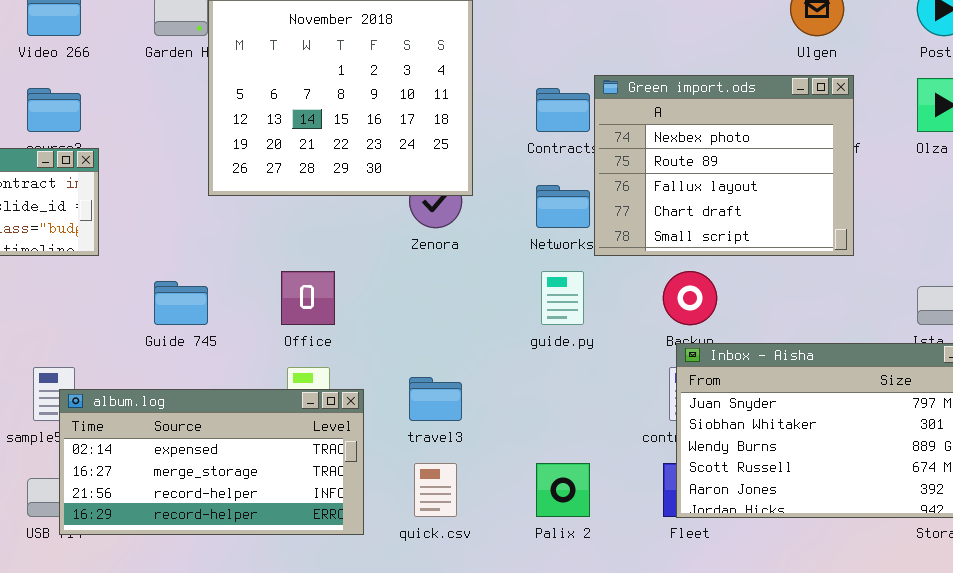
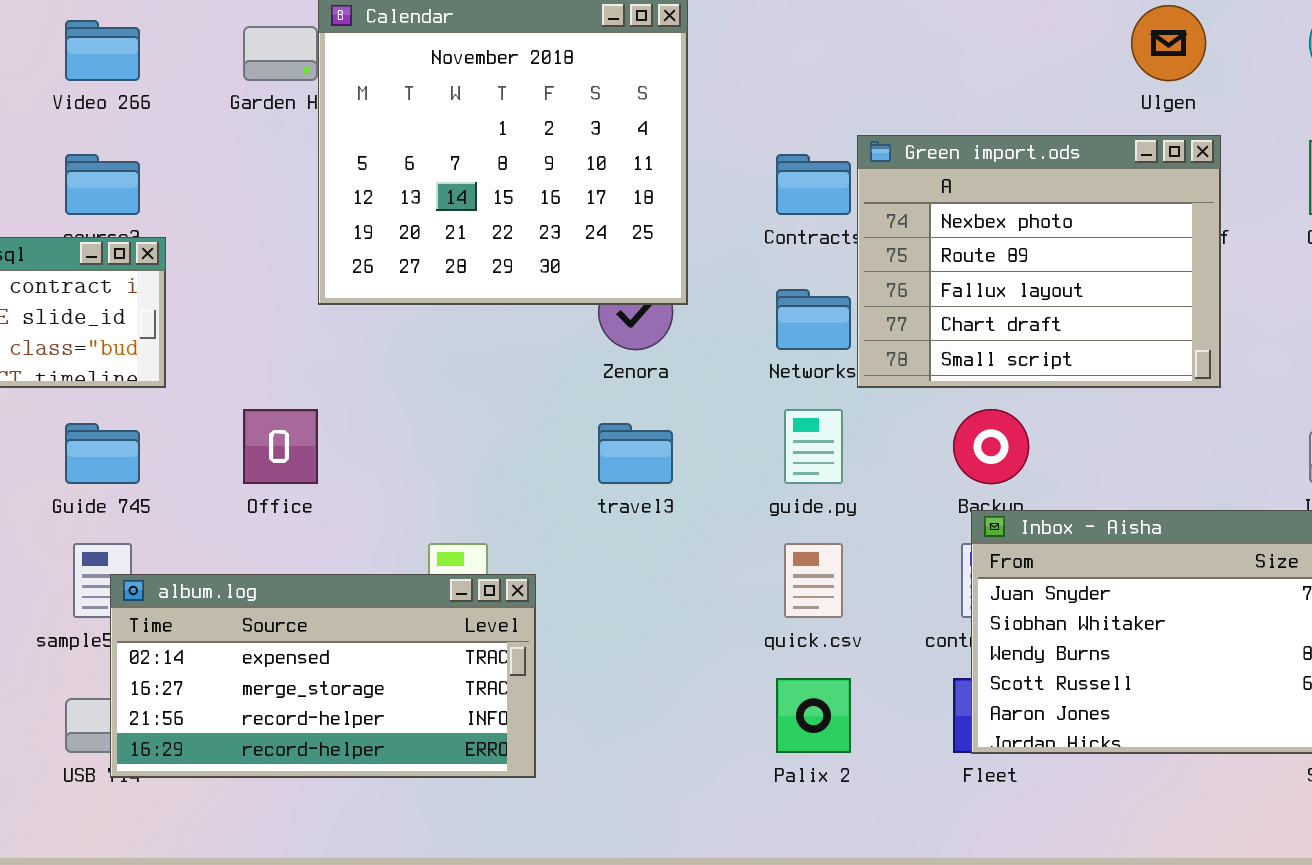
Office: [281,271,335,325] -> [243,409,318,484], moved
Guide 745: [154,281,208,325] -> [65,423,140,484], moved
travel3: [409,377,462,421] -> [598,423,673,484], moved
quick.csv: [414,463,457,517] -> [784,543,843,618], moved

